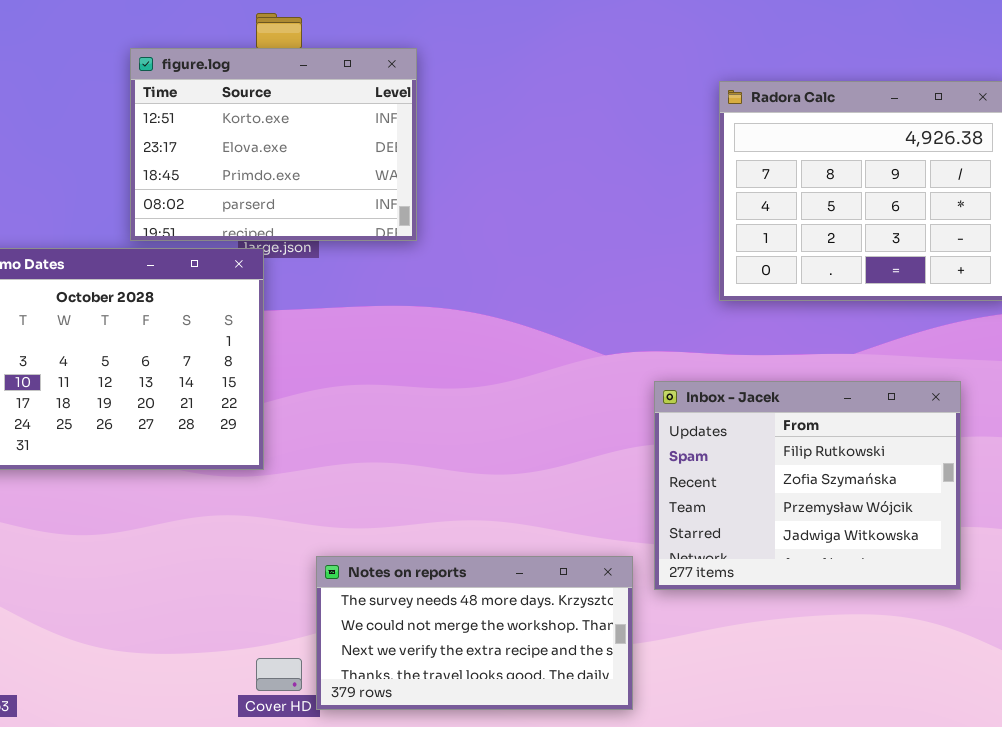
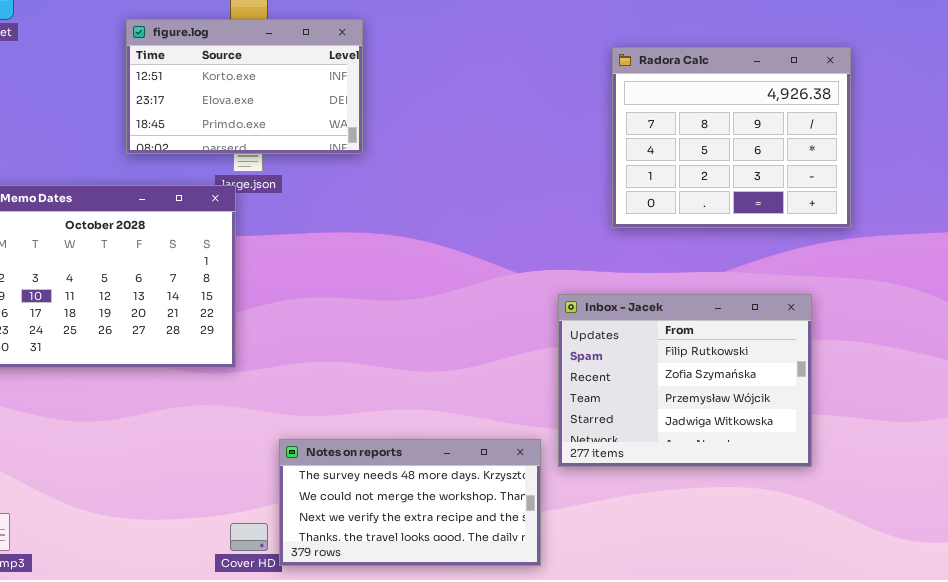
figure.log: [130,48,417,241] -> [126,19,363,154], resized

